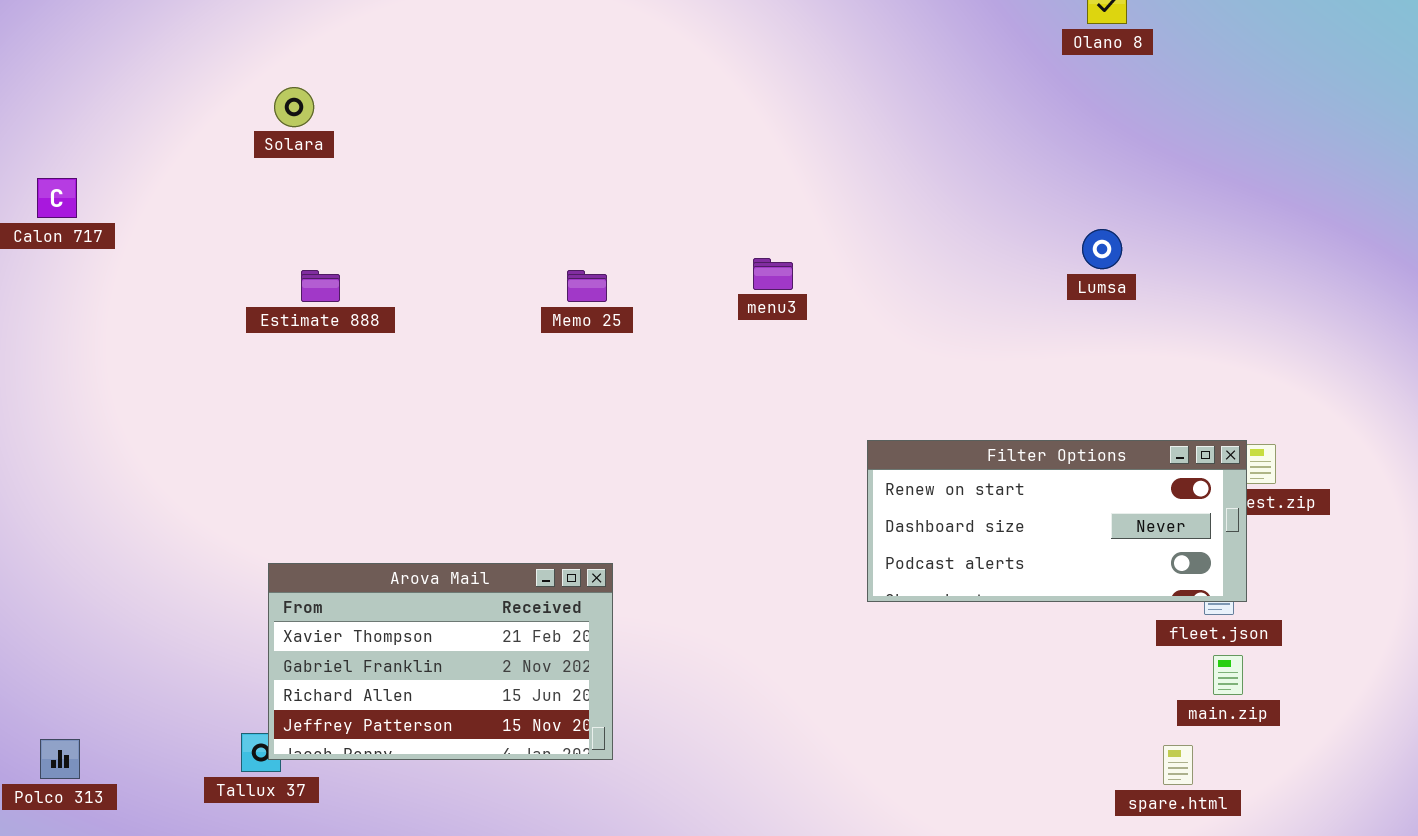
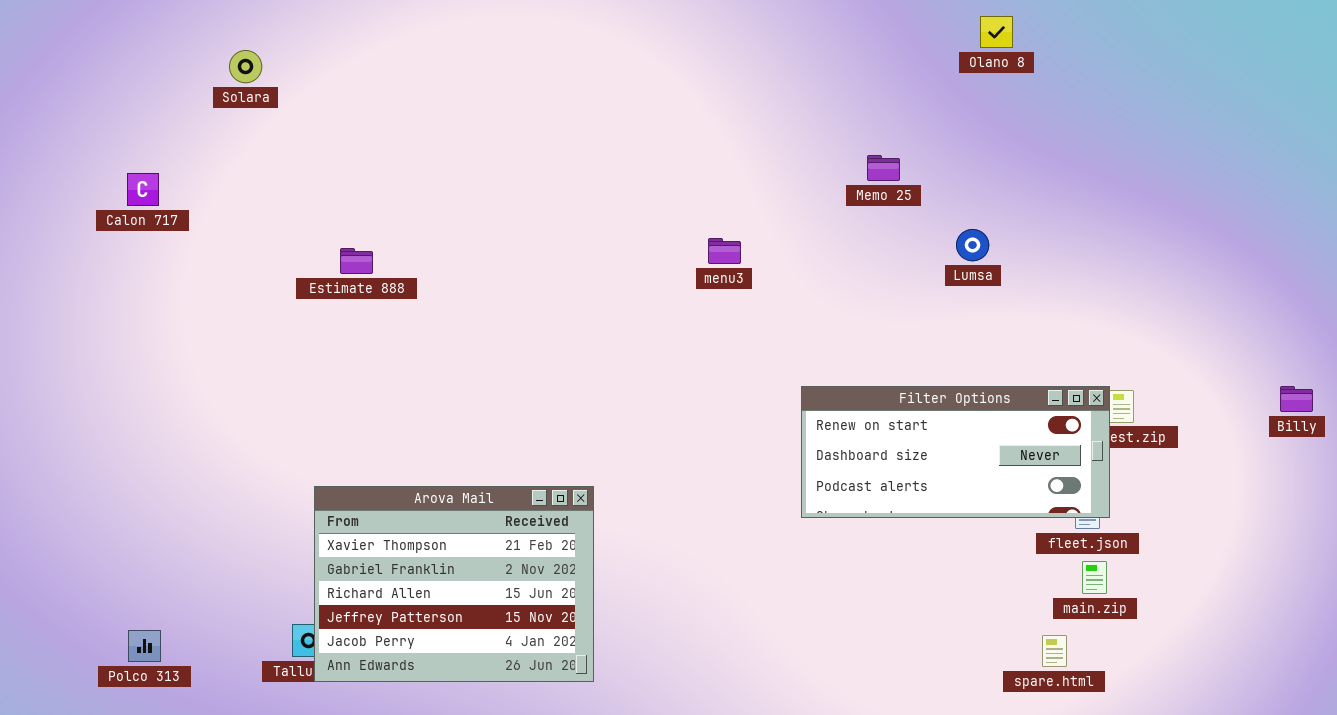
Solara: [274,87,314,127] -> [229,50,262,83], moved
Lumsa: [1082,229,1122,269] -> [956,229,989,261], moved
Memo 25: [567,270,607,302] -> [867,155,900,181], moved
Arova Mail: [268,563,613,760] -> [314,486,594,682], resized

